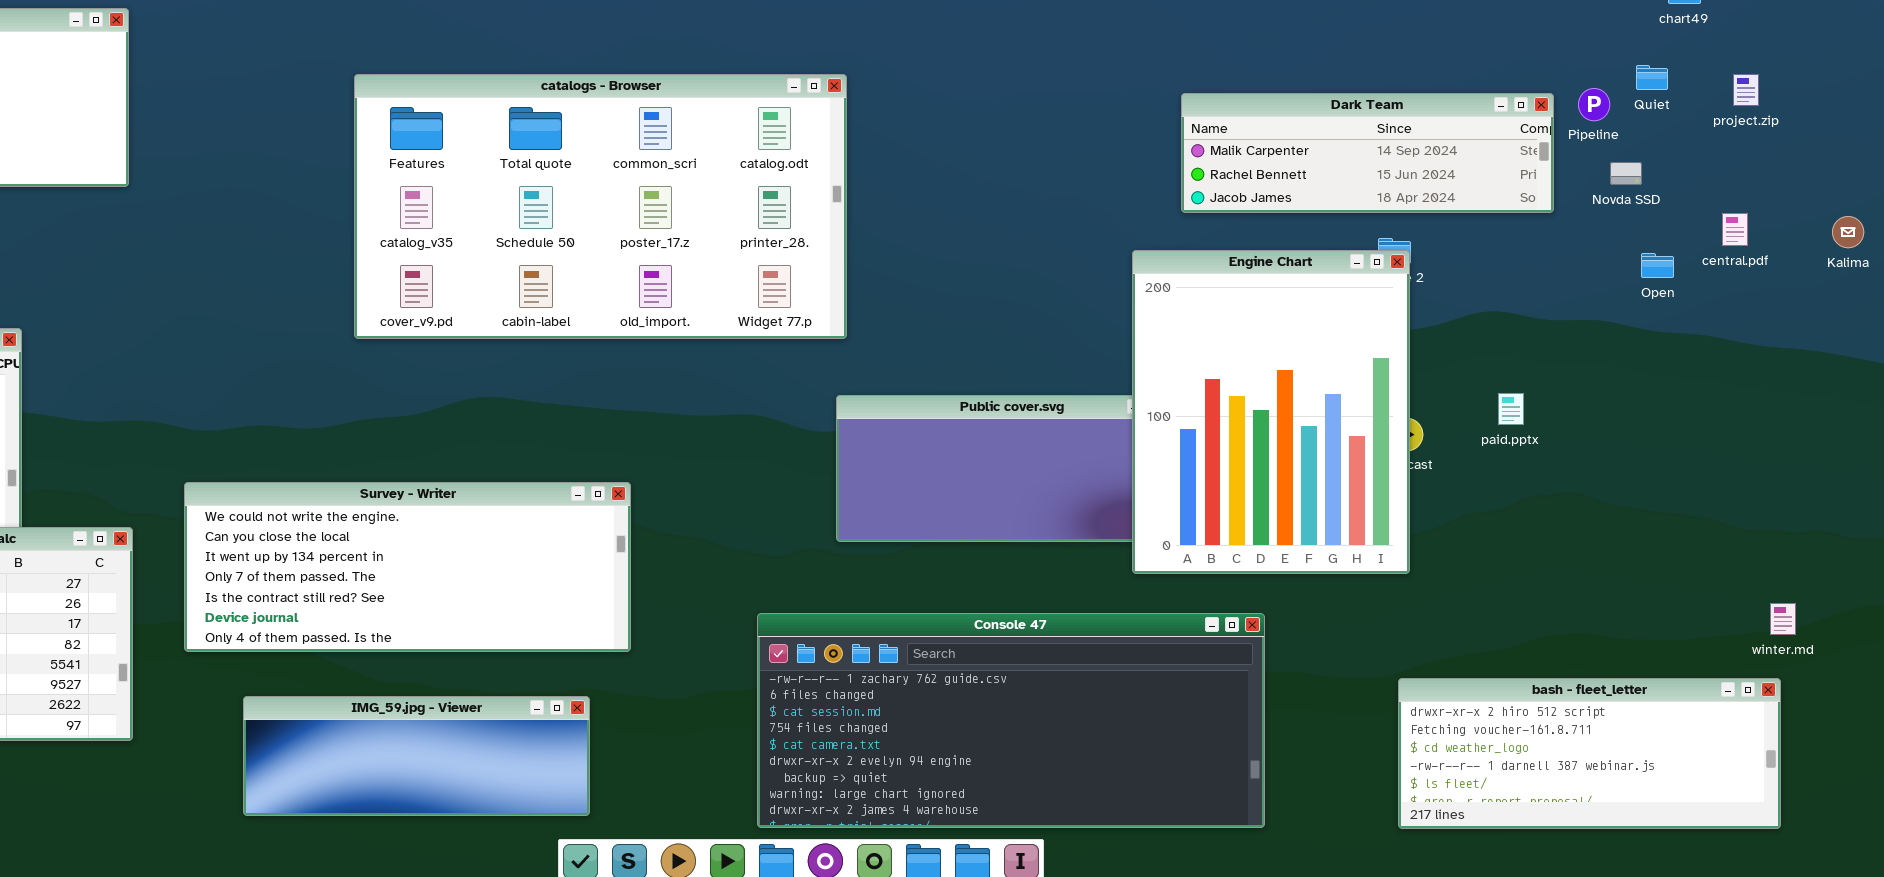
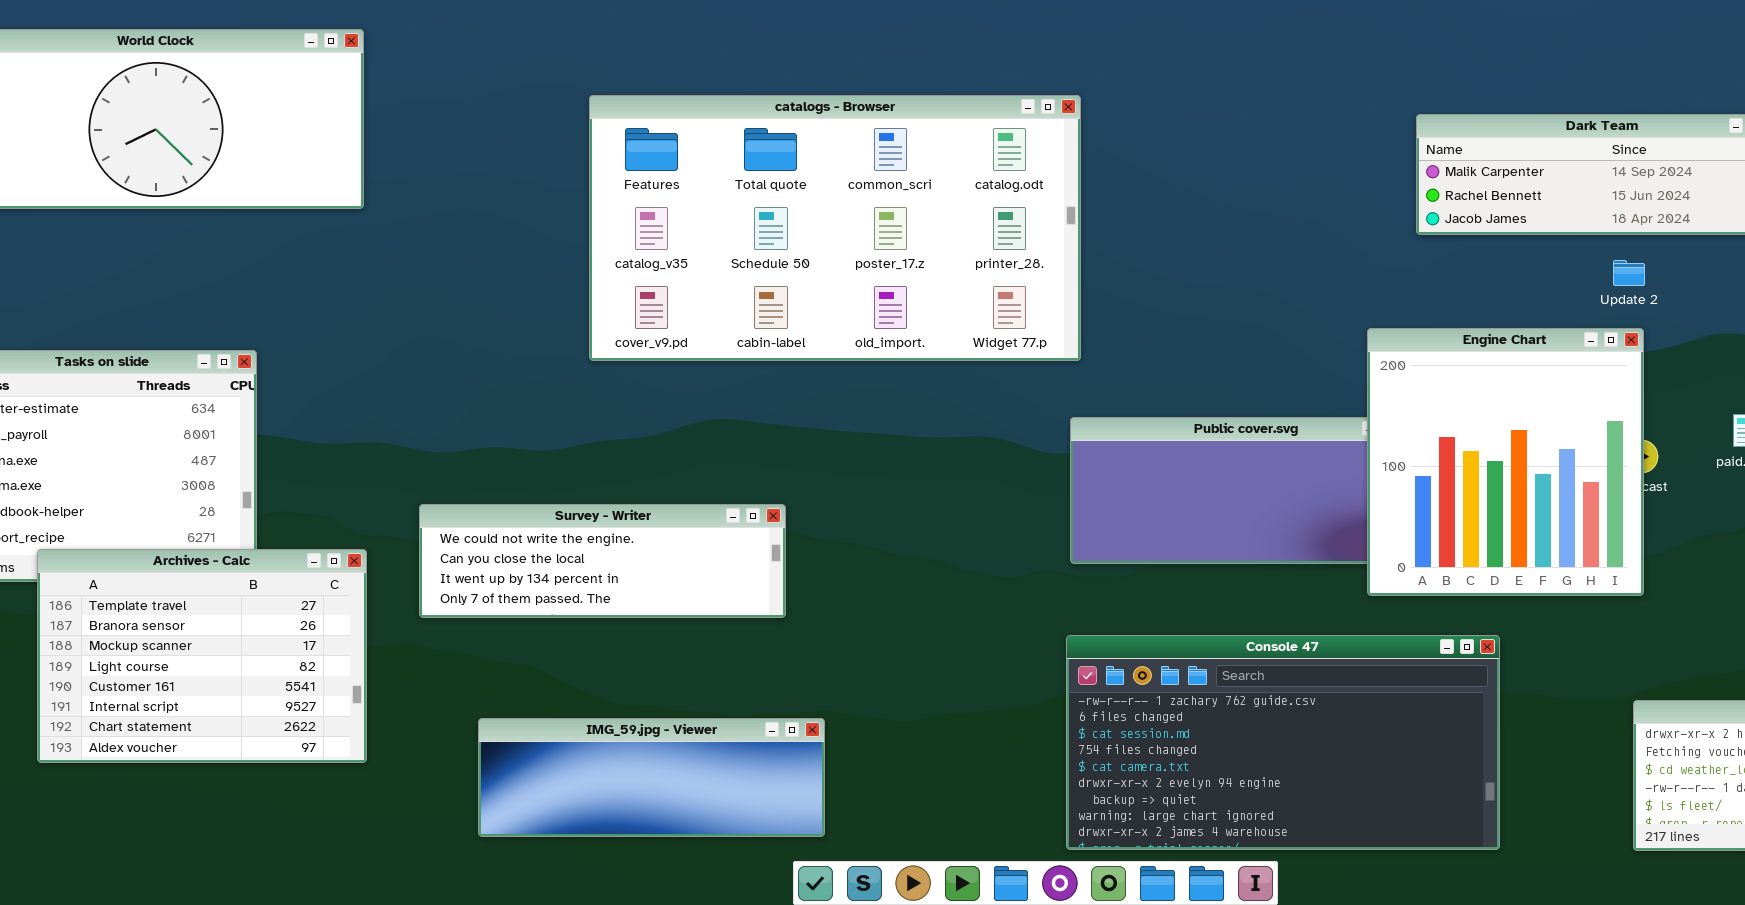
Engine Chart: [1132,250,1410,574] -> [1367,328,1644,596], resized
Survey - Writer: [184,482,631,652] -> [419,504,786,618], resized
Console 47: [757,613,1265,828] -> [1066,635,1500,850], resized

